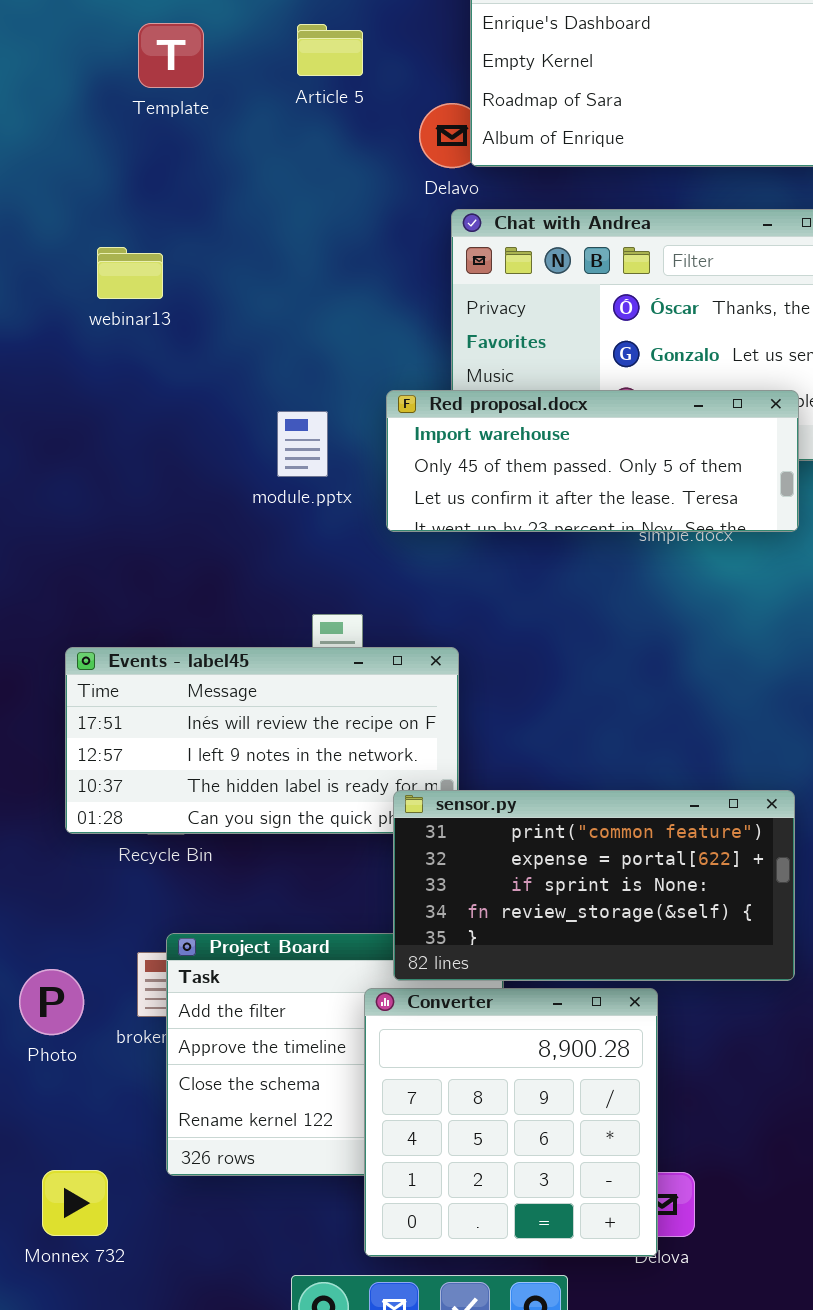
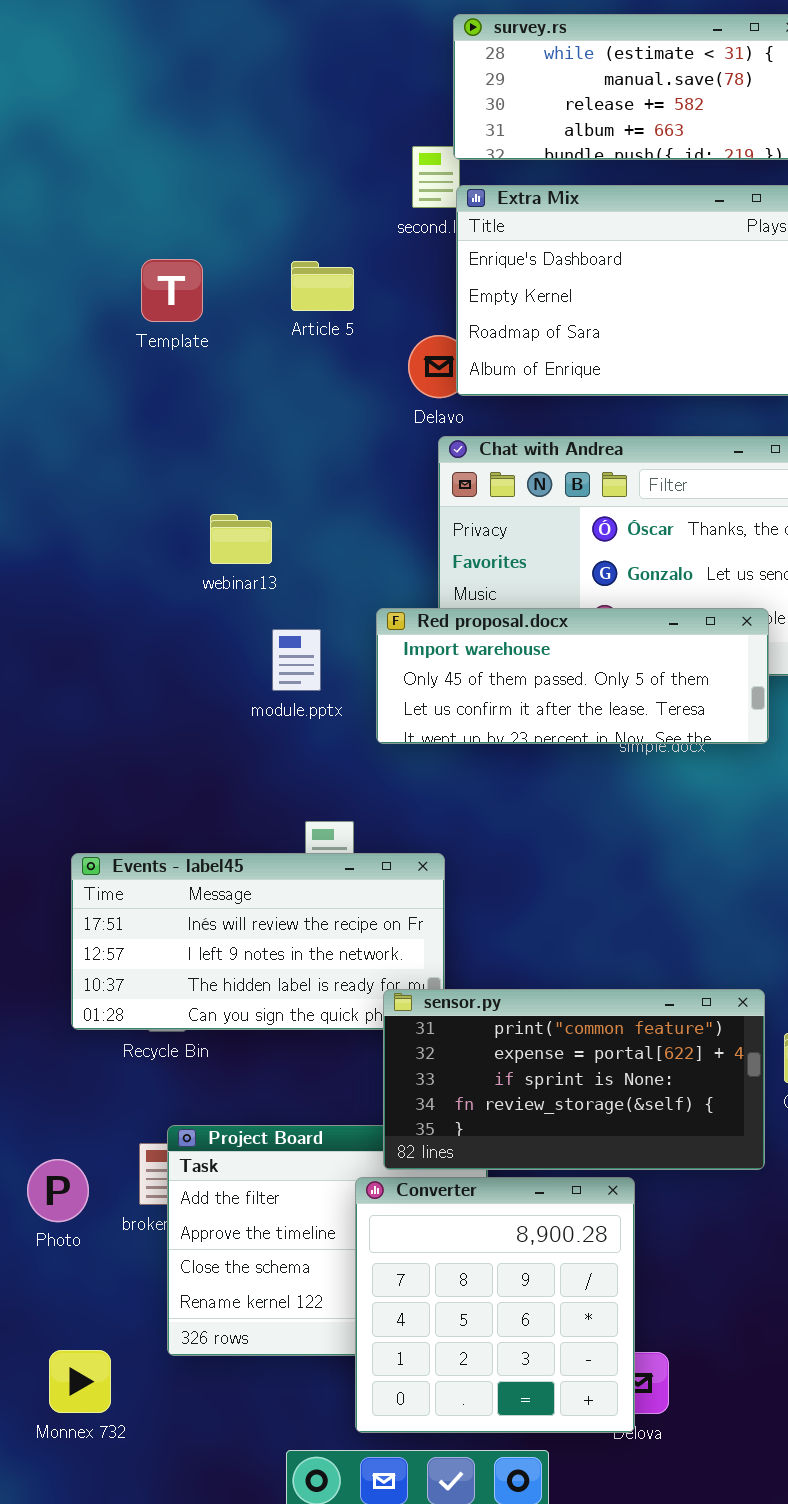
webinar13: [97,247,163,299] -> [210,514,272,564], moved

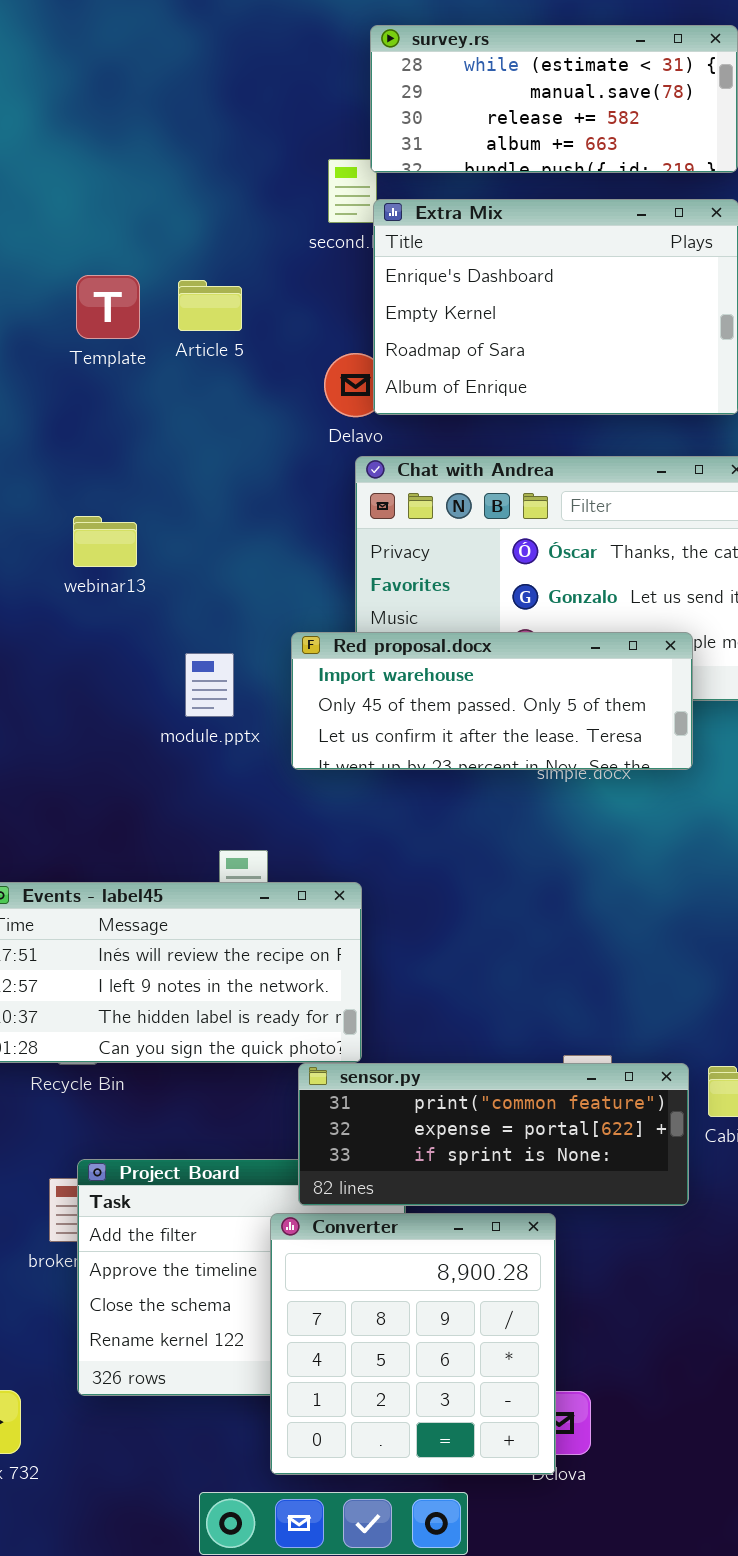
Template: [141,259,203,322] -> [76,275,140,339], moved
Article 5: [291,261,354,311] -> [178,280,242,331], moved
webinar13: [210,514,272,564] -> [73,516,137,567], moved
sensor.py: [383,989,765,1170] -> [298,1063,689,1206], resized

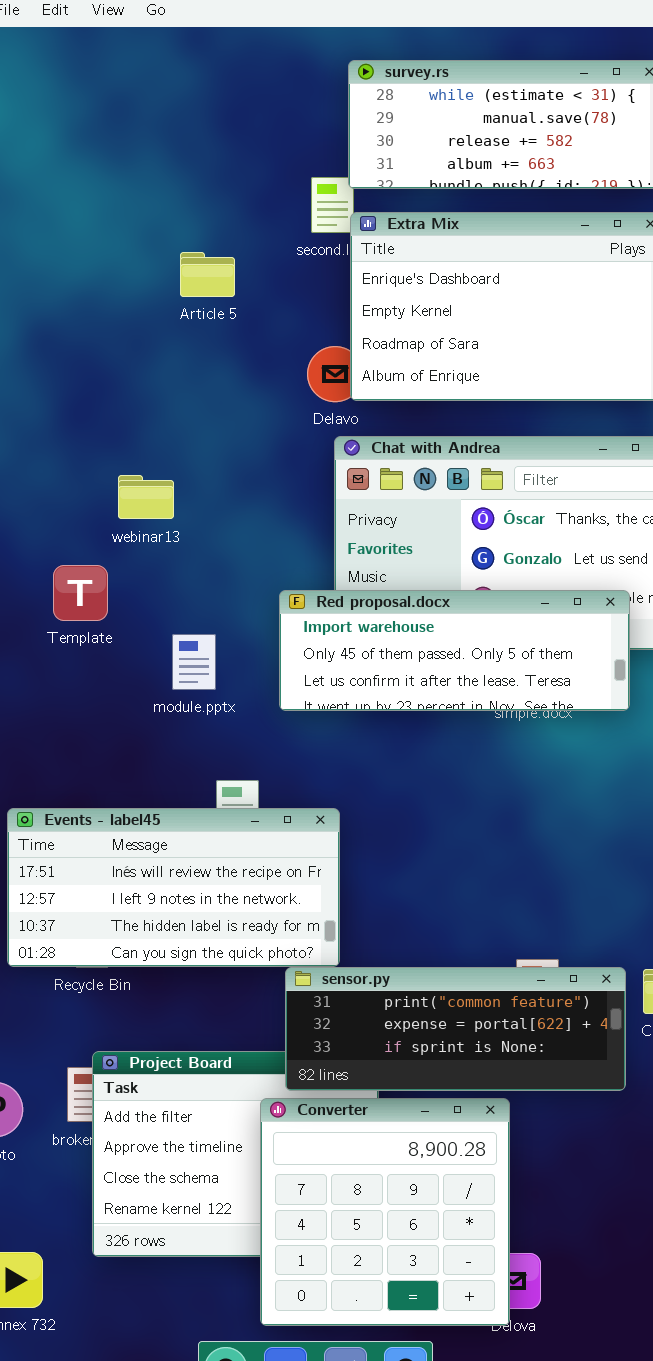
Template: [76,275,140,339] -> [53,565,108,621], moved
Article 5: [178,280,242,331] -> [180,252,235,297], moved
webinar13: [73,516,137,567] -> [118,475,174,519], moved
module.pptx: [185,653,234,717] -> [172,634,216,690], moved

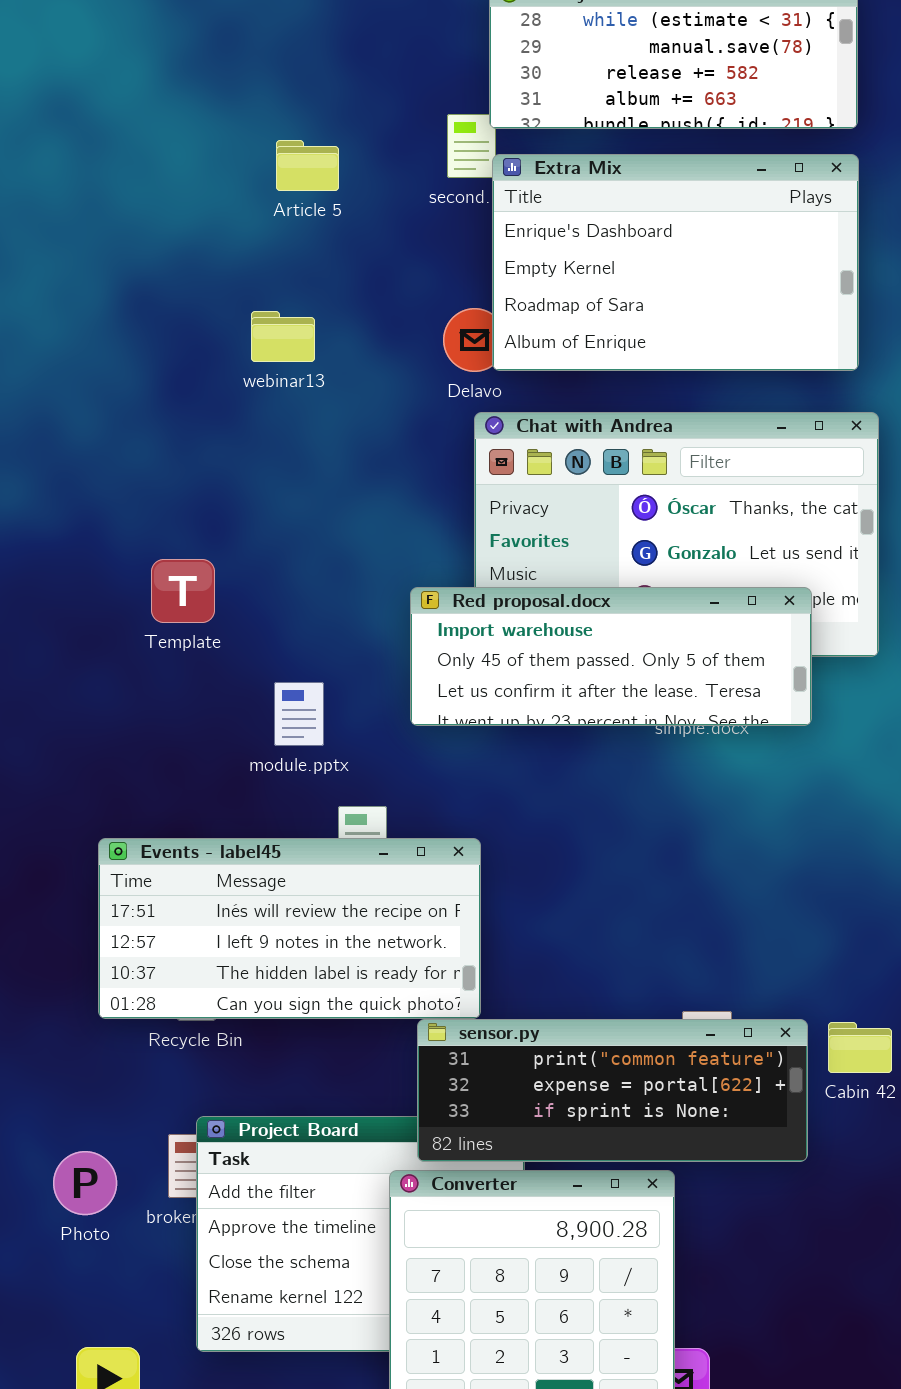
Article 5: [180,252,235,297] -> [276,140,339,191], moved
webinar13: [118,475,174,519] -> [251,311,315,362], moved
module.pptx: [172,634,216,690] -> [274,682,324,746], moved

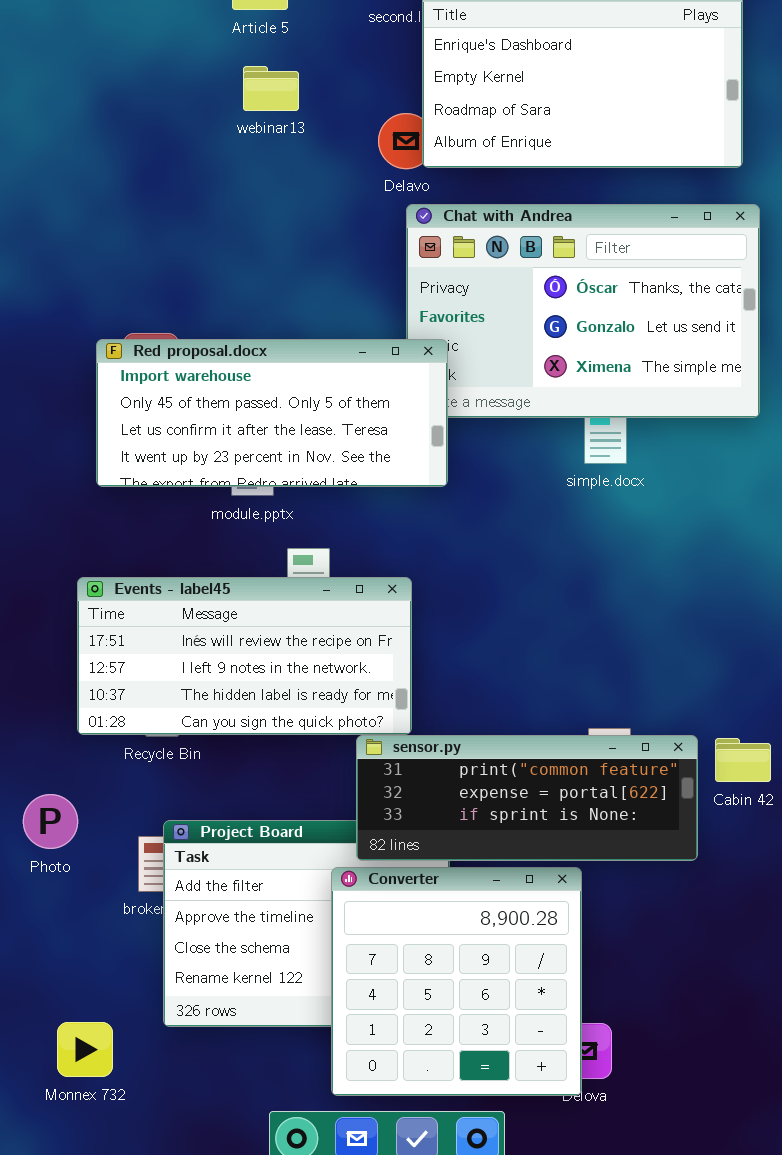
webinar13: [251,311,315,362] -> [243,66,299,111], moved
Red proposal.docx: [410,587,812,726] -> [96,339,448,487], moved, resized
Photo: [53,1151,117,1215] -> [23,794,78,849], moved

